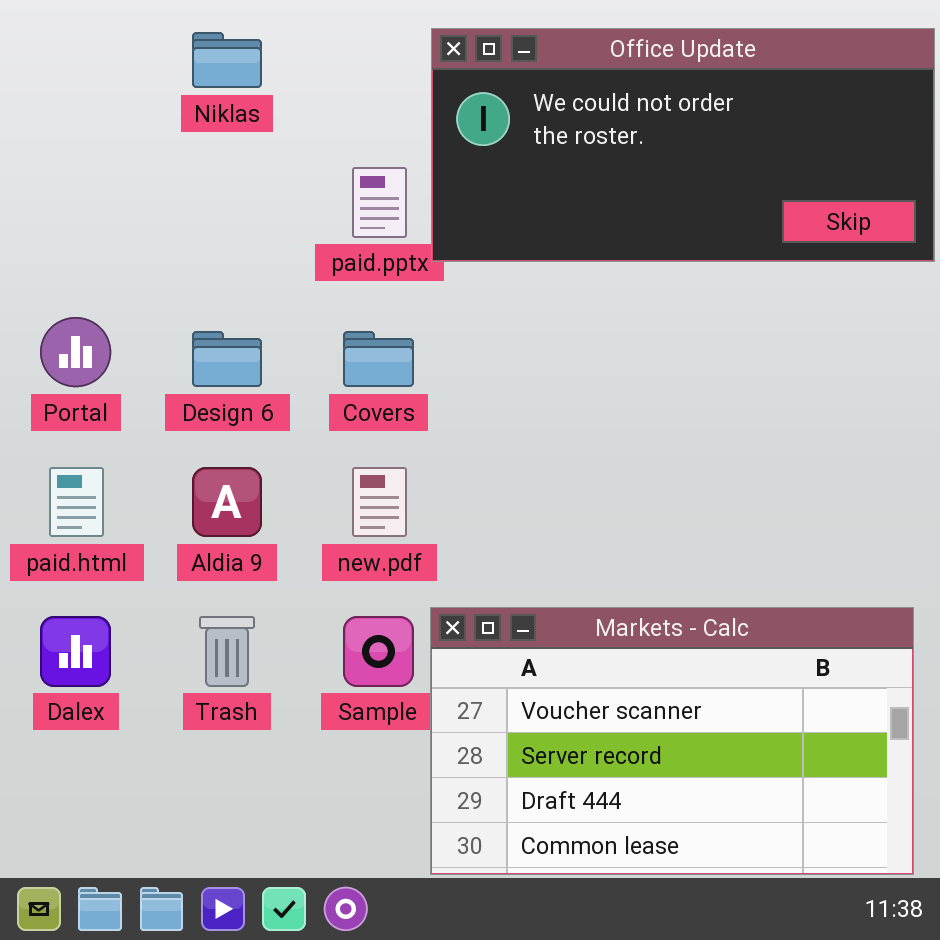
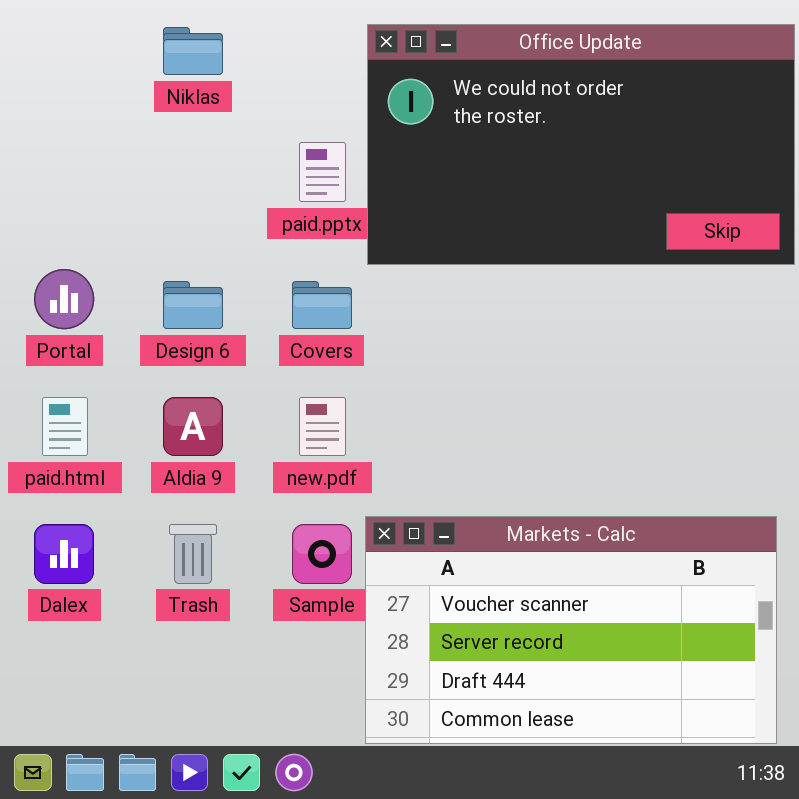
Office Update: [431,28,935,262] -> [367,24,795,265], resized

